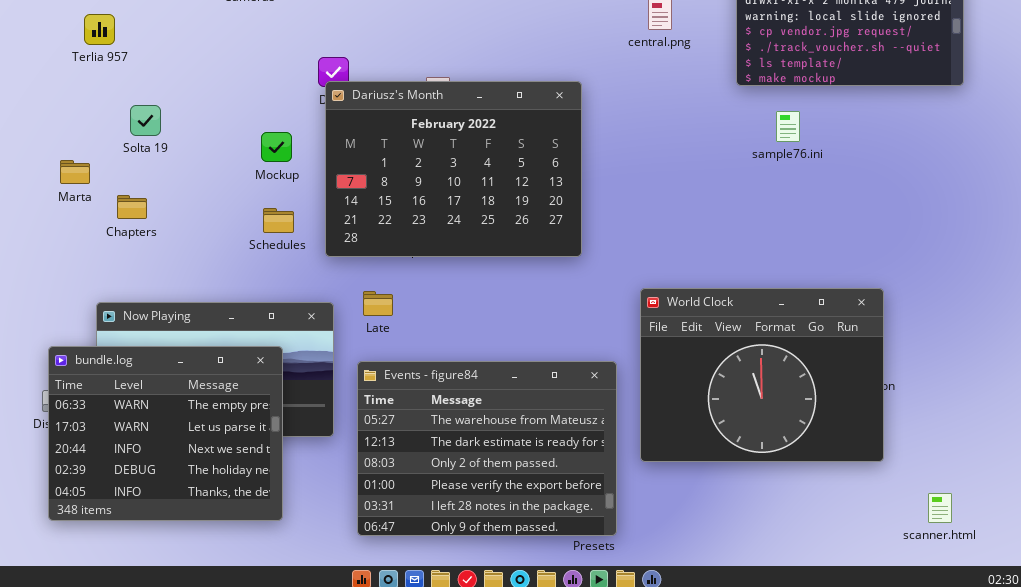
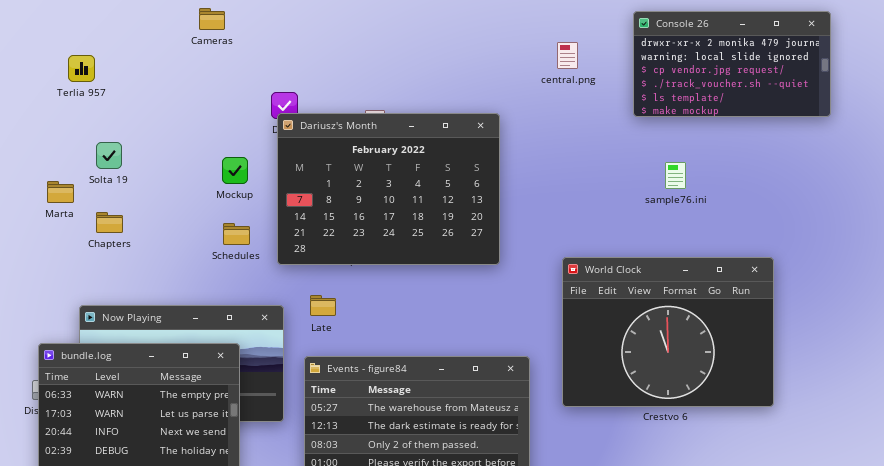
Solta 19: [130,105,161,136] -> [96,142,122,169], moved
sample76.ini: [776,111,800,142] -> [665,162,686,189], moved
World Clock: [640,288,884,462] -> [562,257,774,407], moved

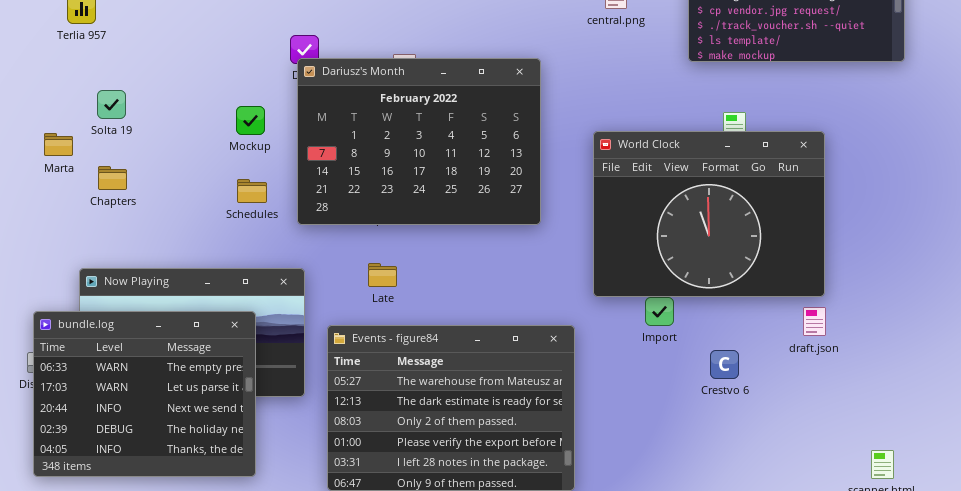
World Clock: [562,257,774,407] -> [593,131,825,297], moved
Late: [310,295,336,316] -> [368,263,397,287], moved

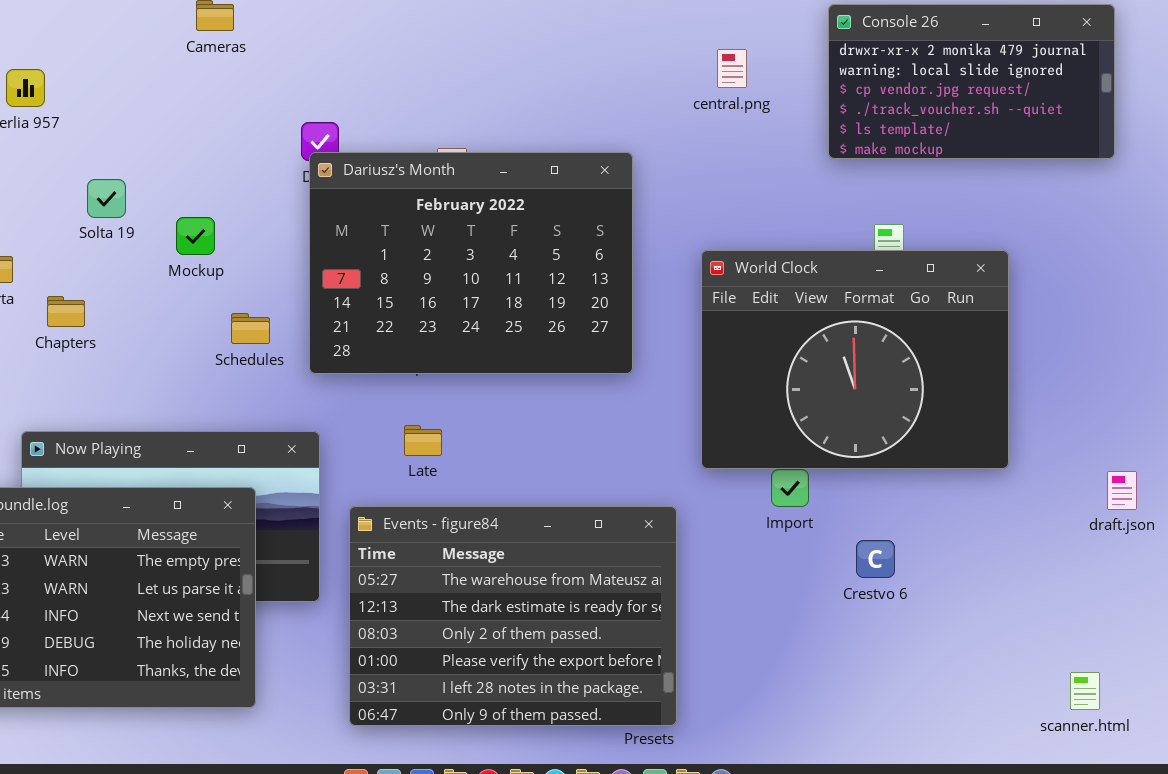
Solta 19: [97,90,126,119] -> [87,179,126,218], moved
Mockup: [236,106,265,135] -> [176,217,215,255], moved
draft.json: [803,307,826,336] -> [1107,471,1137,510], moved

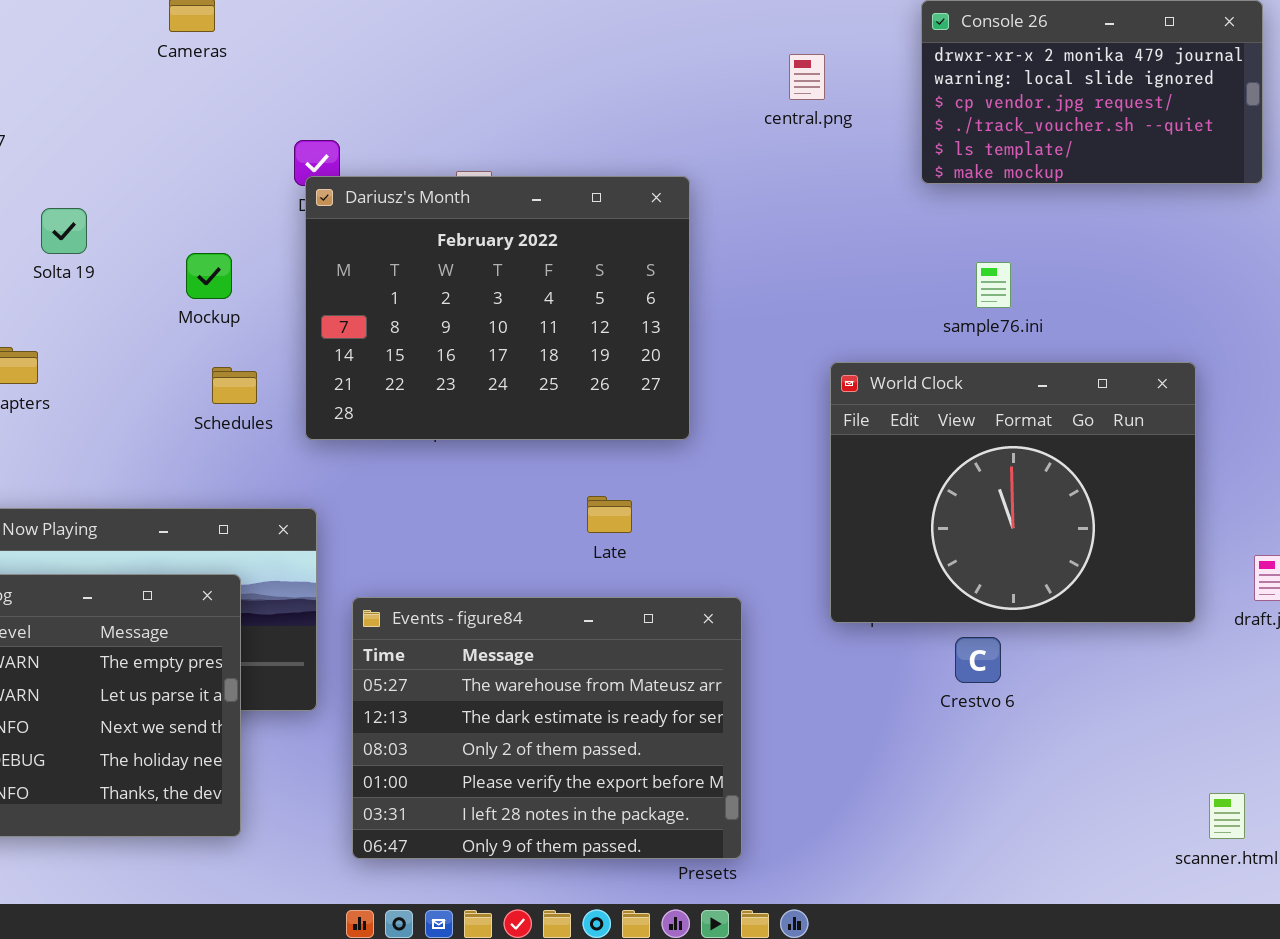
Mockup: [176,217,215,255] -> [186,253,232,299], moved
World Clock: [701,250,1009,469] -> [830,362,1196,623], moved
Late: [404,425,442,456] -> [587,496,632,533], moved

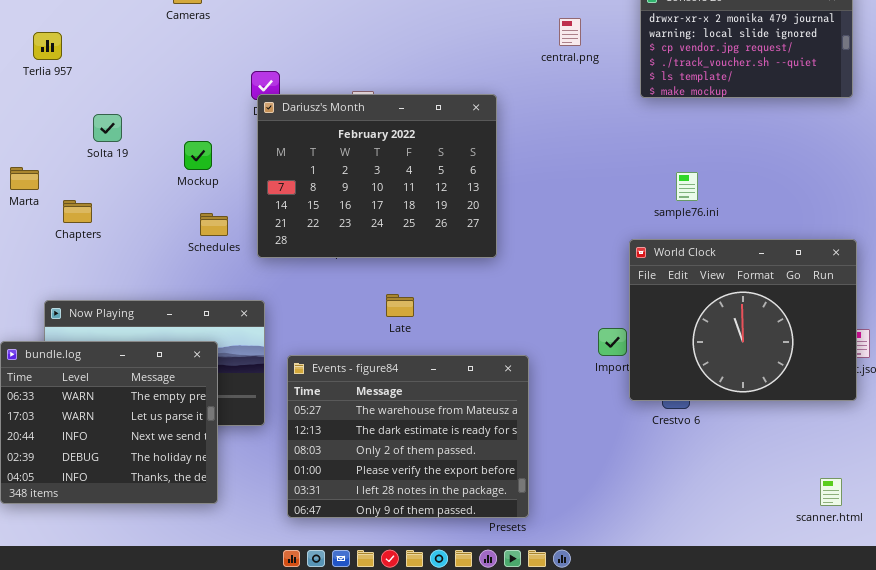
sample76.ini: [976,262,1011,308] -> [676,172,698,201], moved
World Clock: [830,362,1196,623] -> [629,239,857,401], moved
Late: [587,496,632,533] -> [386,294,414,317], moved

